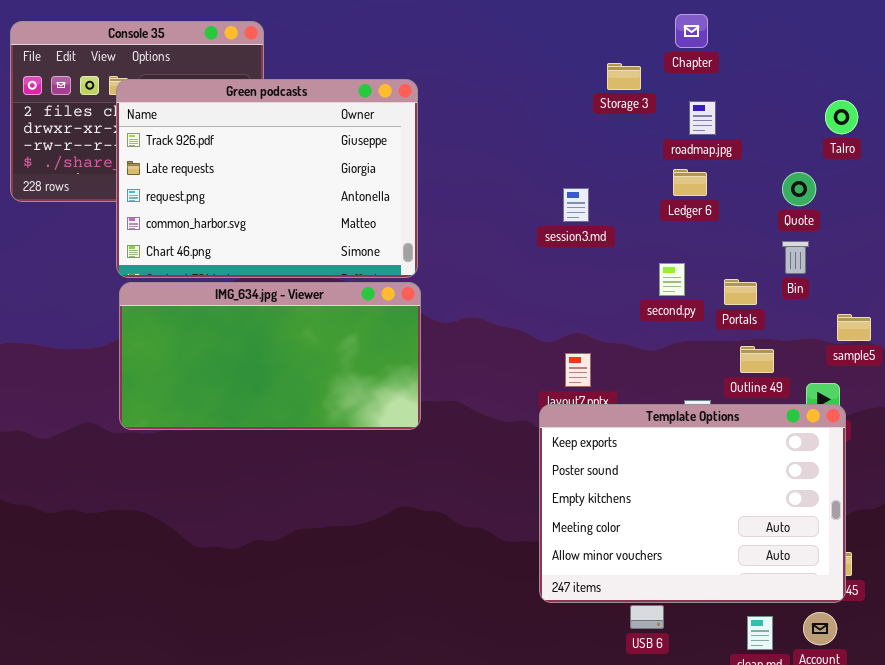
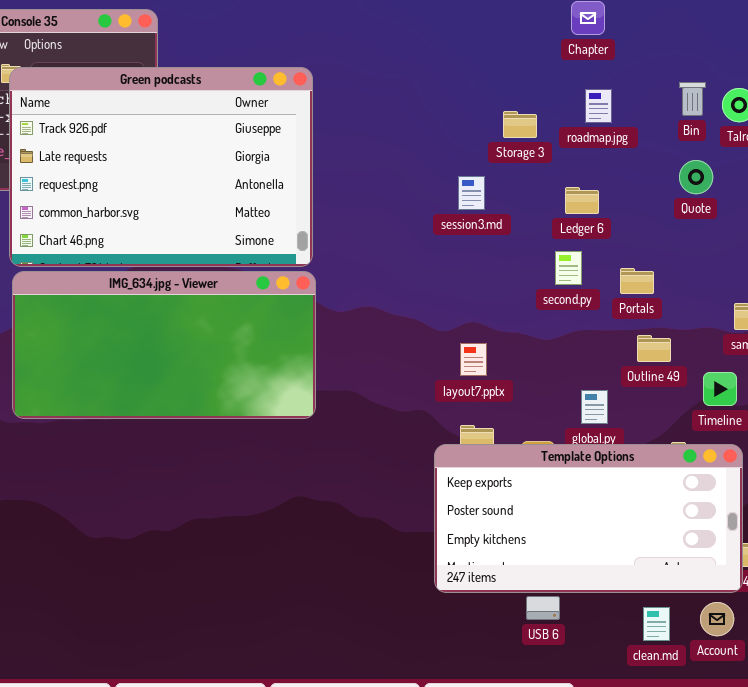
Storage 3: [607,63,641,90] -> [503,111,537,138], moved
Ledger 6: [673,169,707,196] -> [565,187,599,214], moved
Bin: [782,241,809,274] -> [679,82,706,116], moved
Template Options: [539,404,846,603] -> [434,444,743,593], resized

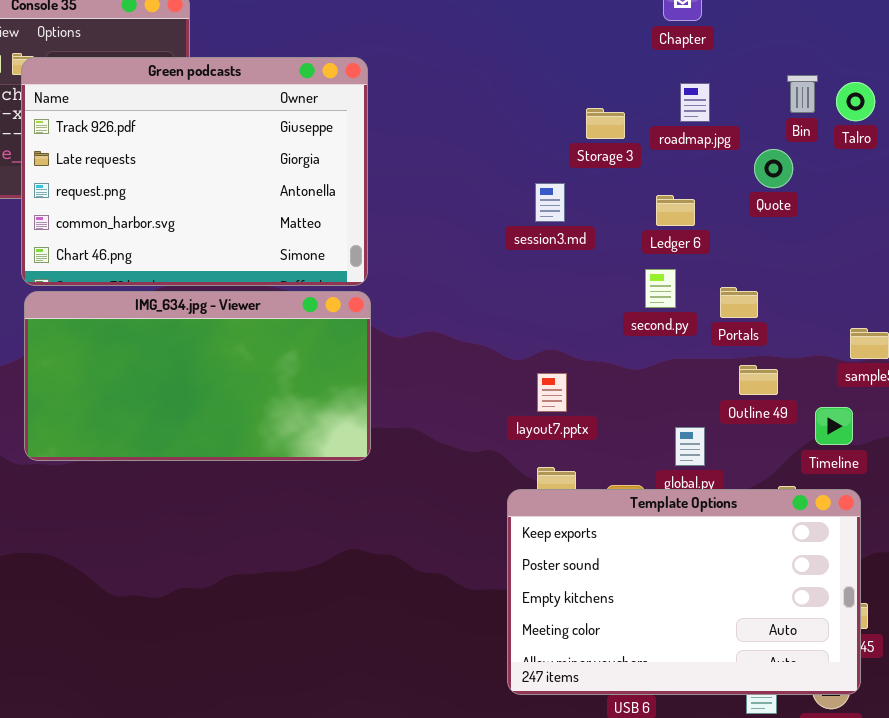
Quote: [679,160,713,194] -> [754,149,793,188], moved
Template Options: [434,444,743,593] -> [507,489,861,695], resized

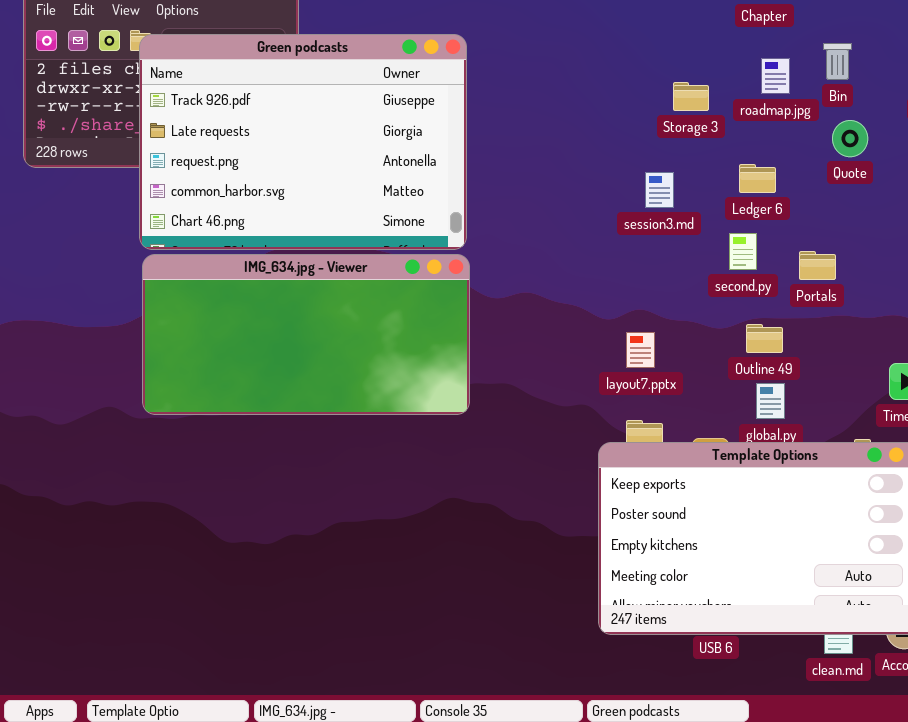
Bin: [787,75,818,113] -> [823,43,852,80], moved
session3.md: [535,183,565,222] -> [645,172,674,208], moved
Outline 49: [739,365,778,395] -> [746,324,783,353], moved

